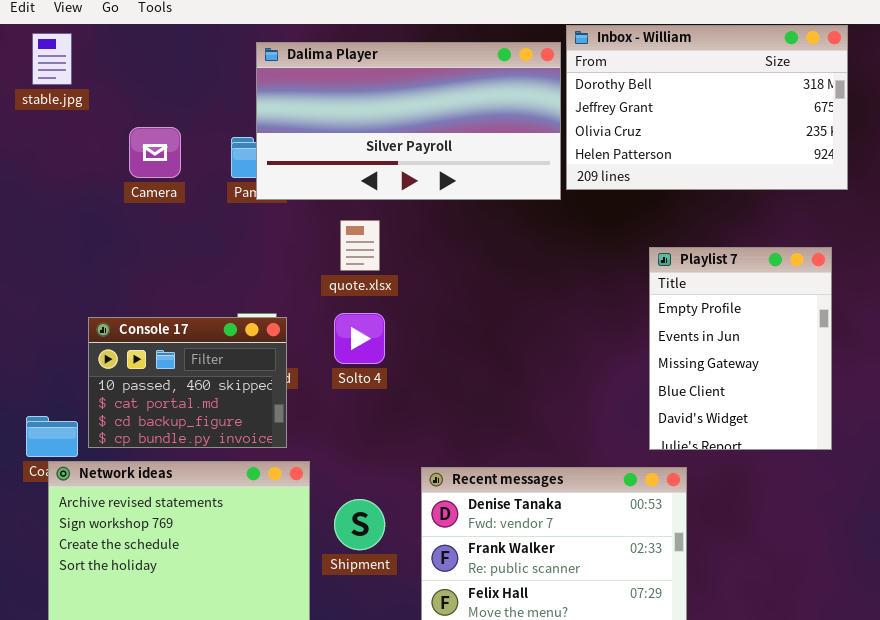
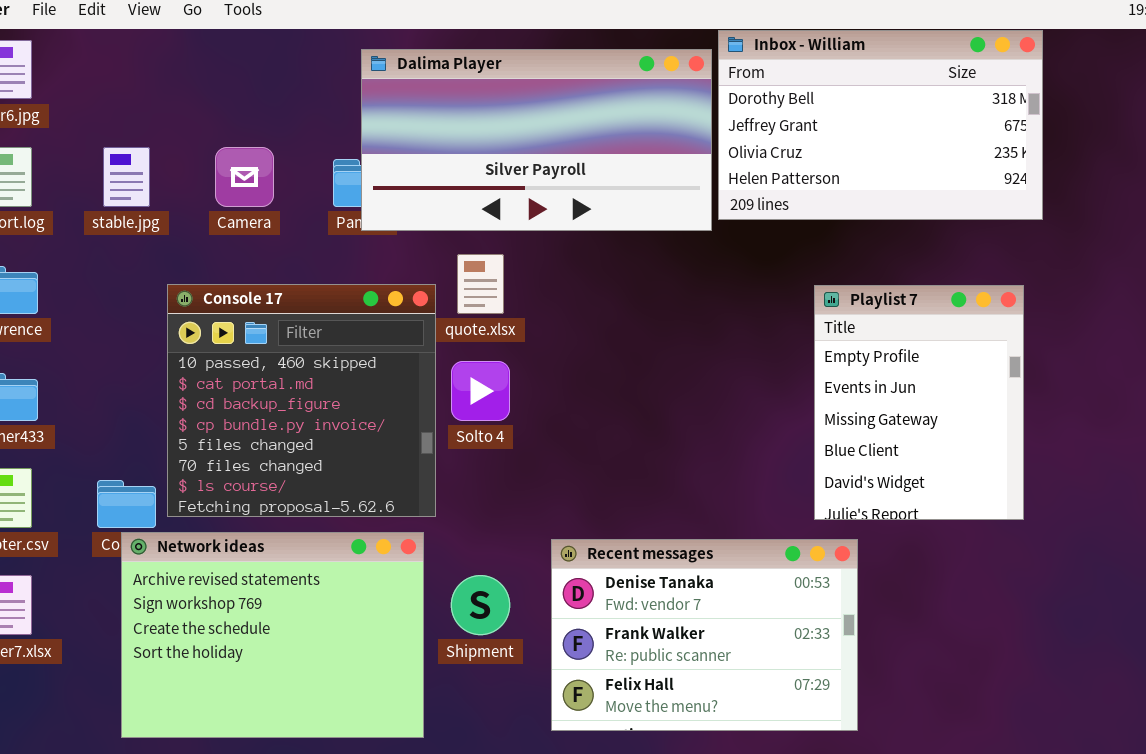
stable.jpg: [32,33,72,85] -> [103,147,150,207], moved
Console 17: [88,317,287,448] -> [167,284,436,517], resized

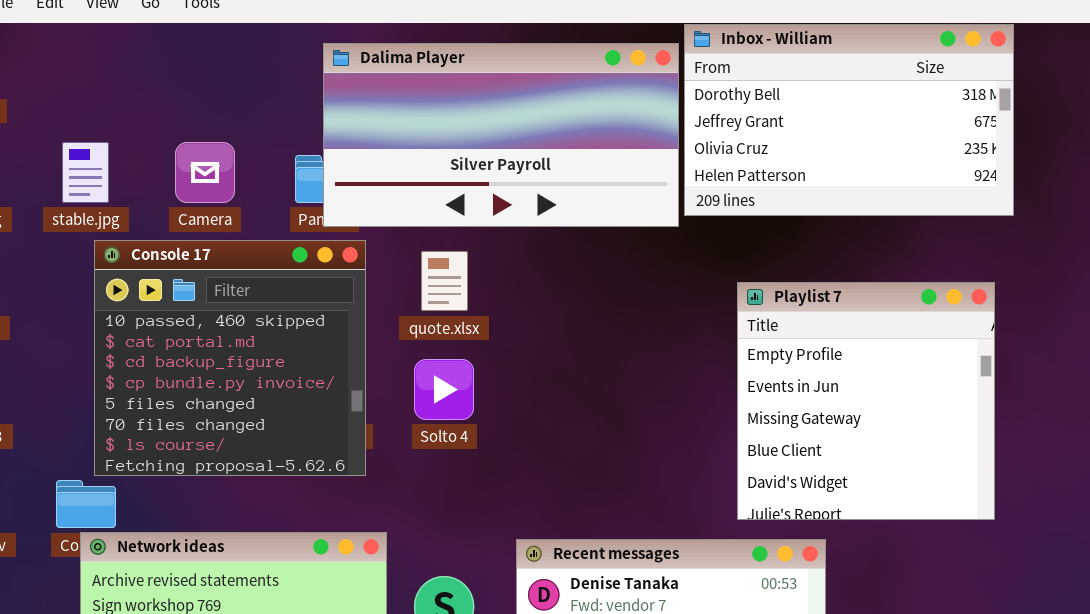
Console 17: [167,284,436,517] -> [94,240,366,476], moved
Playlist 7: [814,285,1024,520] -> [737,282,995,520], resized

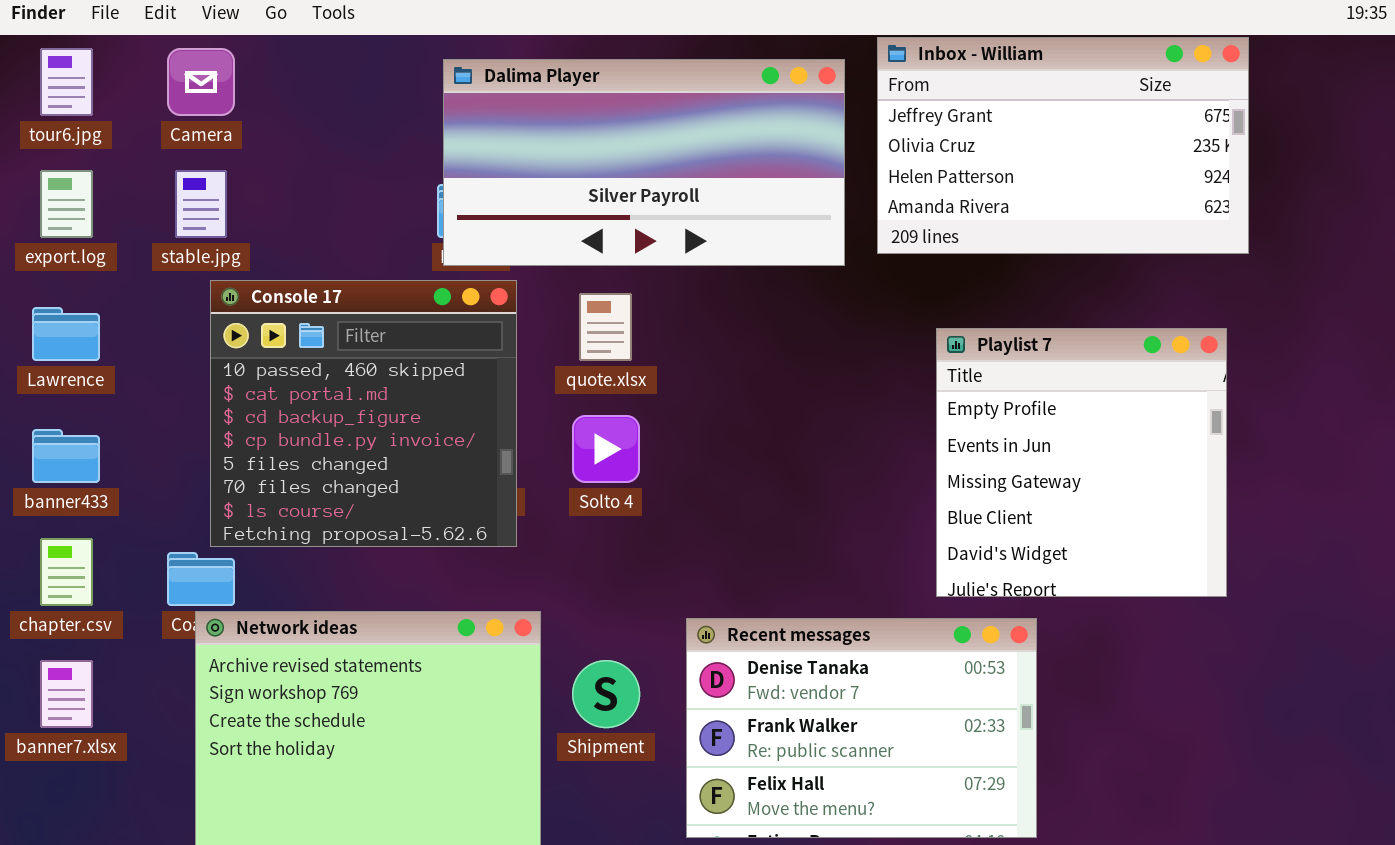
Inbox - William: [684,24,1014,216] -> [877,37,1249,254], scrolled down 1 row
Dalima Player: [323,43,679,227] -> [443,59,845,266], moved
Camera: [175,142,235,203] -> [167,48,235,116], moved

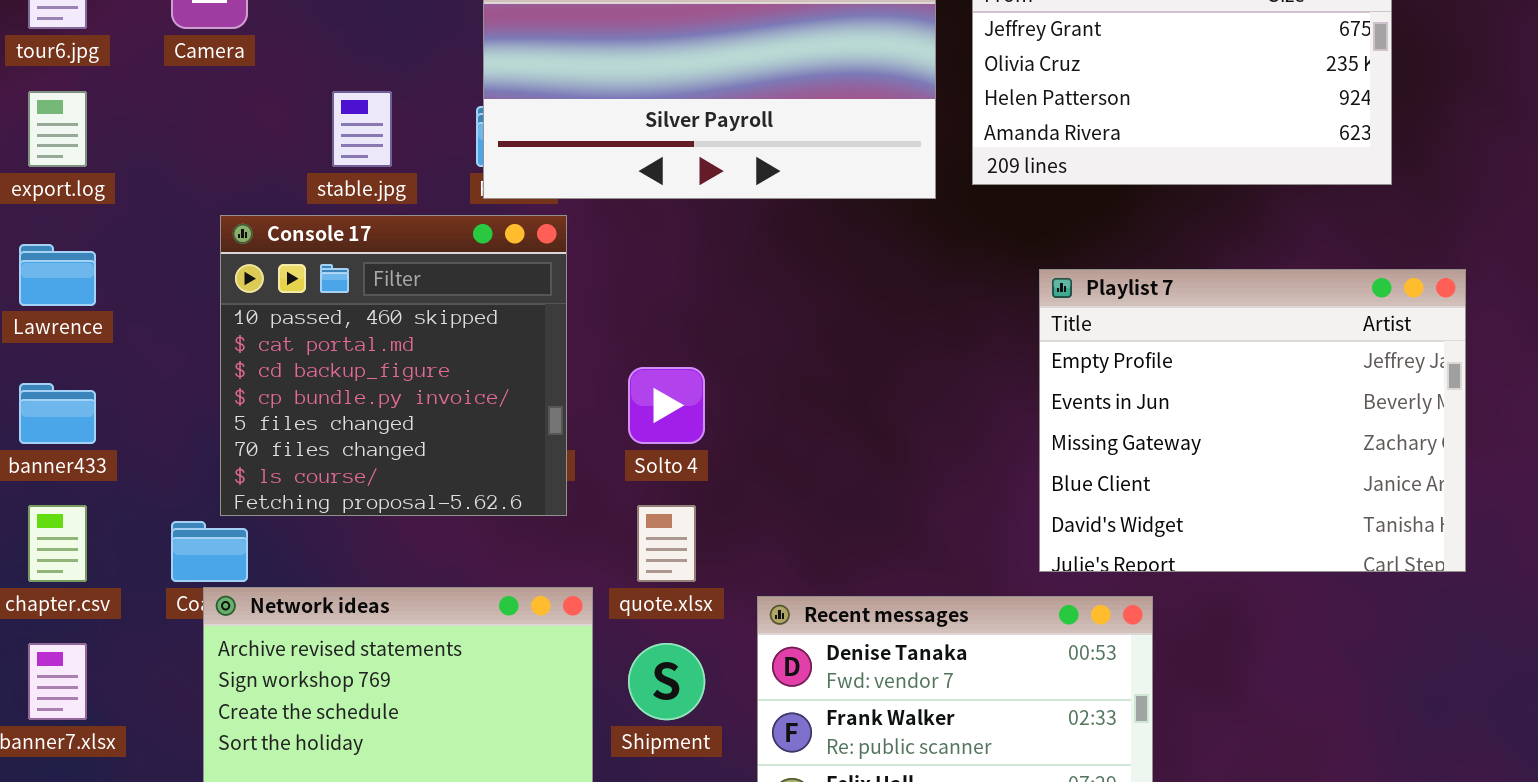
stable.jpg: [175,170,227,238] -> [332,91,392,167], moved
quote.xlsx: [579,293,632,361] -> [637,505,696,582], moved
Playlist 7: [936,328,1227,597] -> [1039,269,1466,572], resized

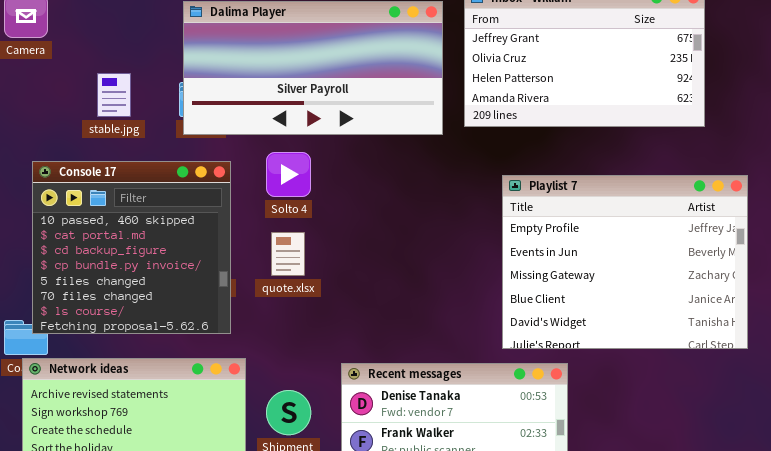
Console 17: [220,215,567,516] -> [32,161,231,334], moved
Solto 4: [628,367,705,444] -> [266,152,311,197], moved
quote.xlsx: [637,505,696,582] -> [271,232,305,276], moved

